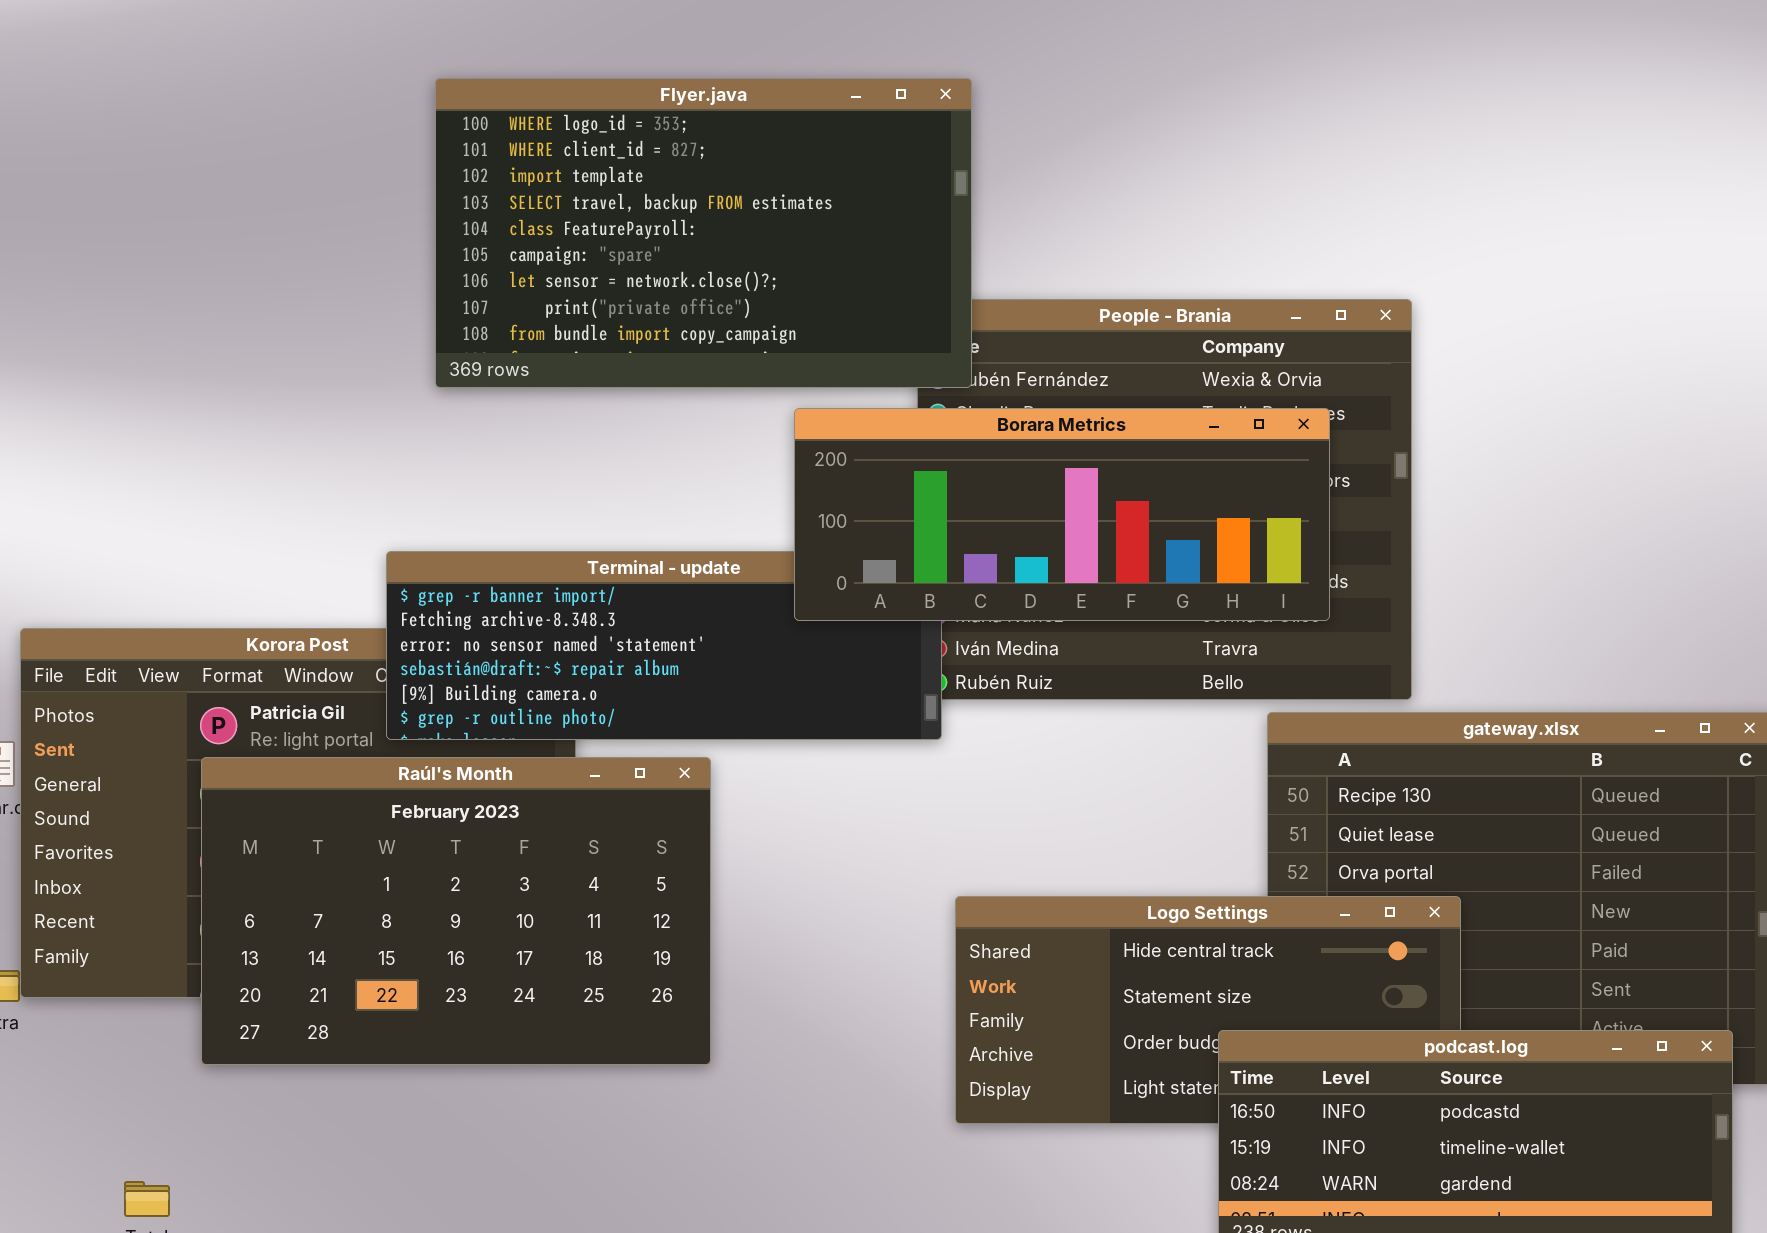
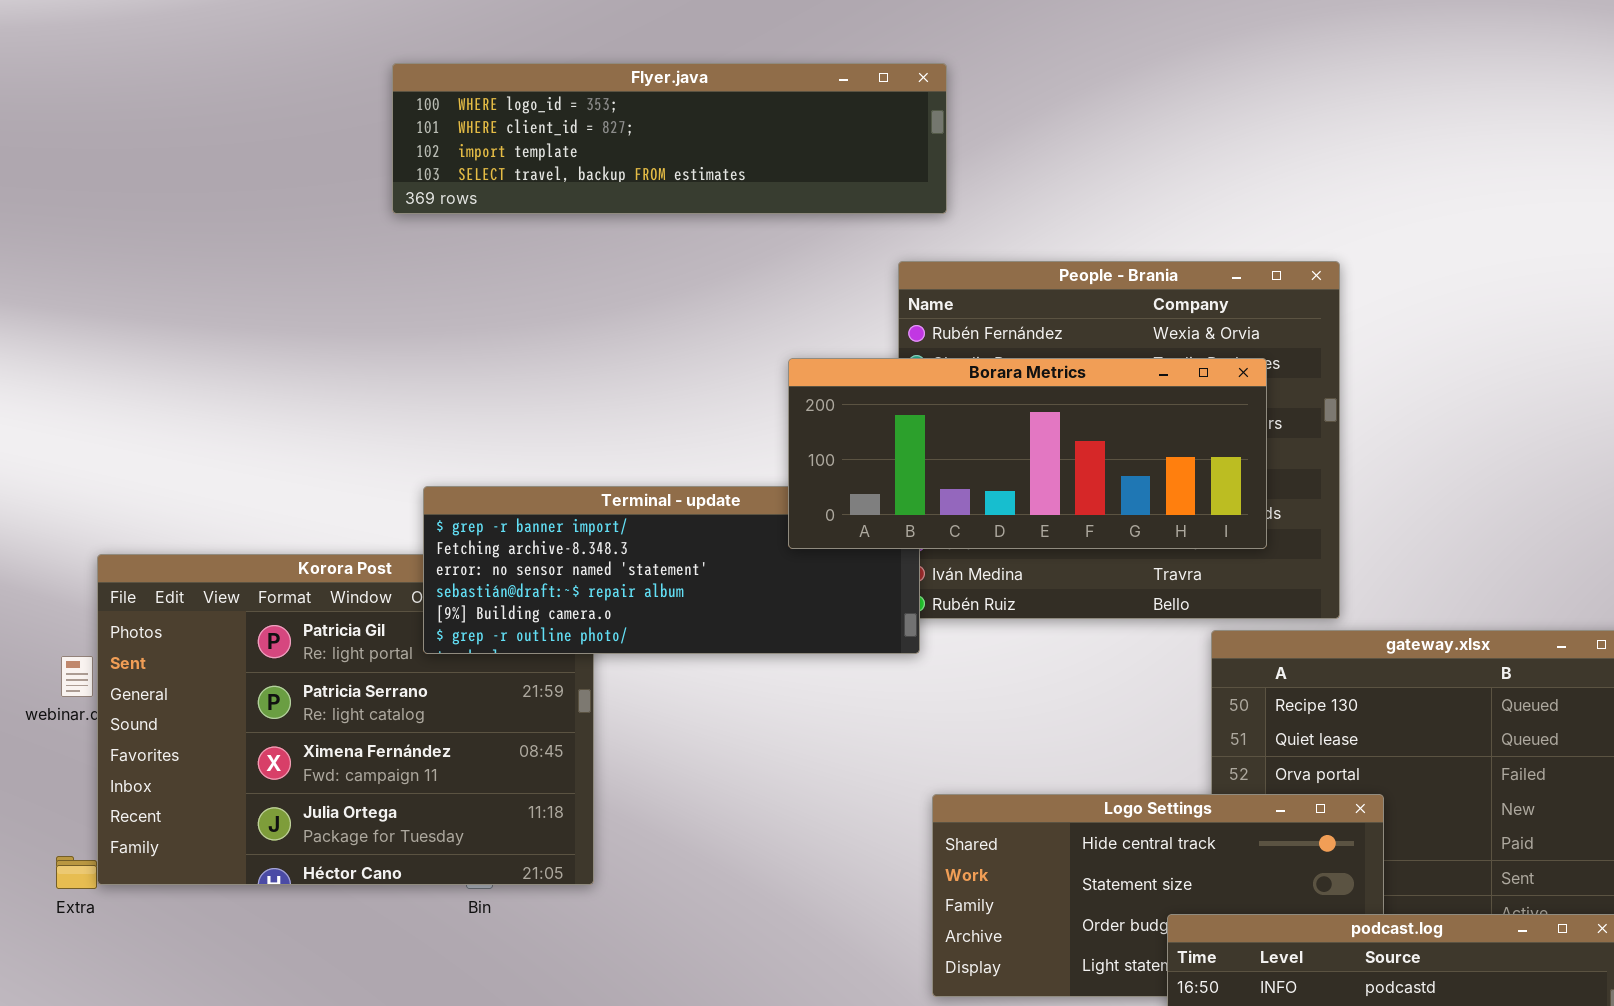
Flyer.java: [435,78,972,388] -> [392,63,947,214], resized
Raúl's Month: [201,757,711,1065] -> none, closed

